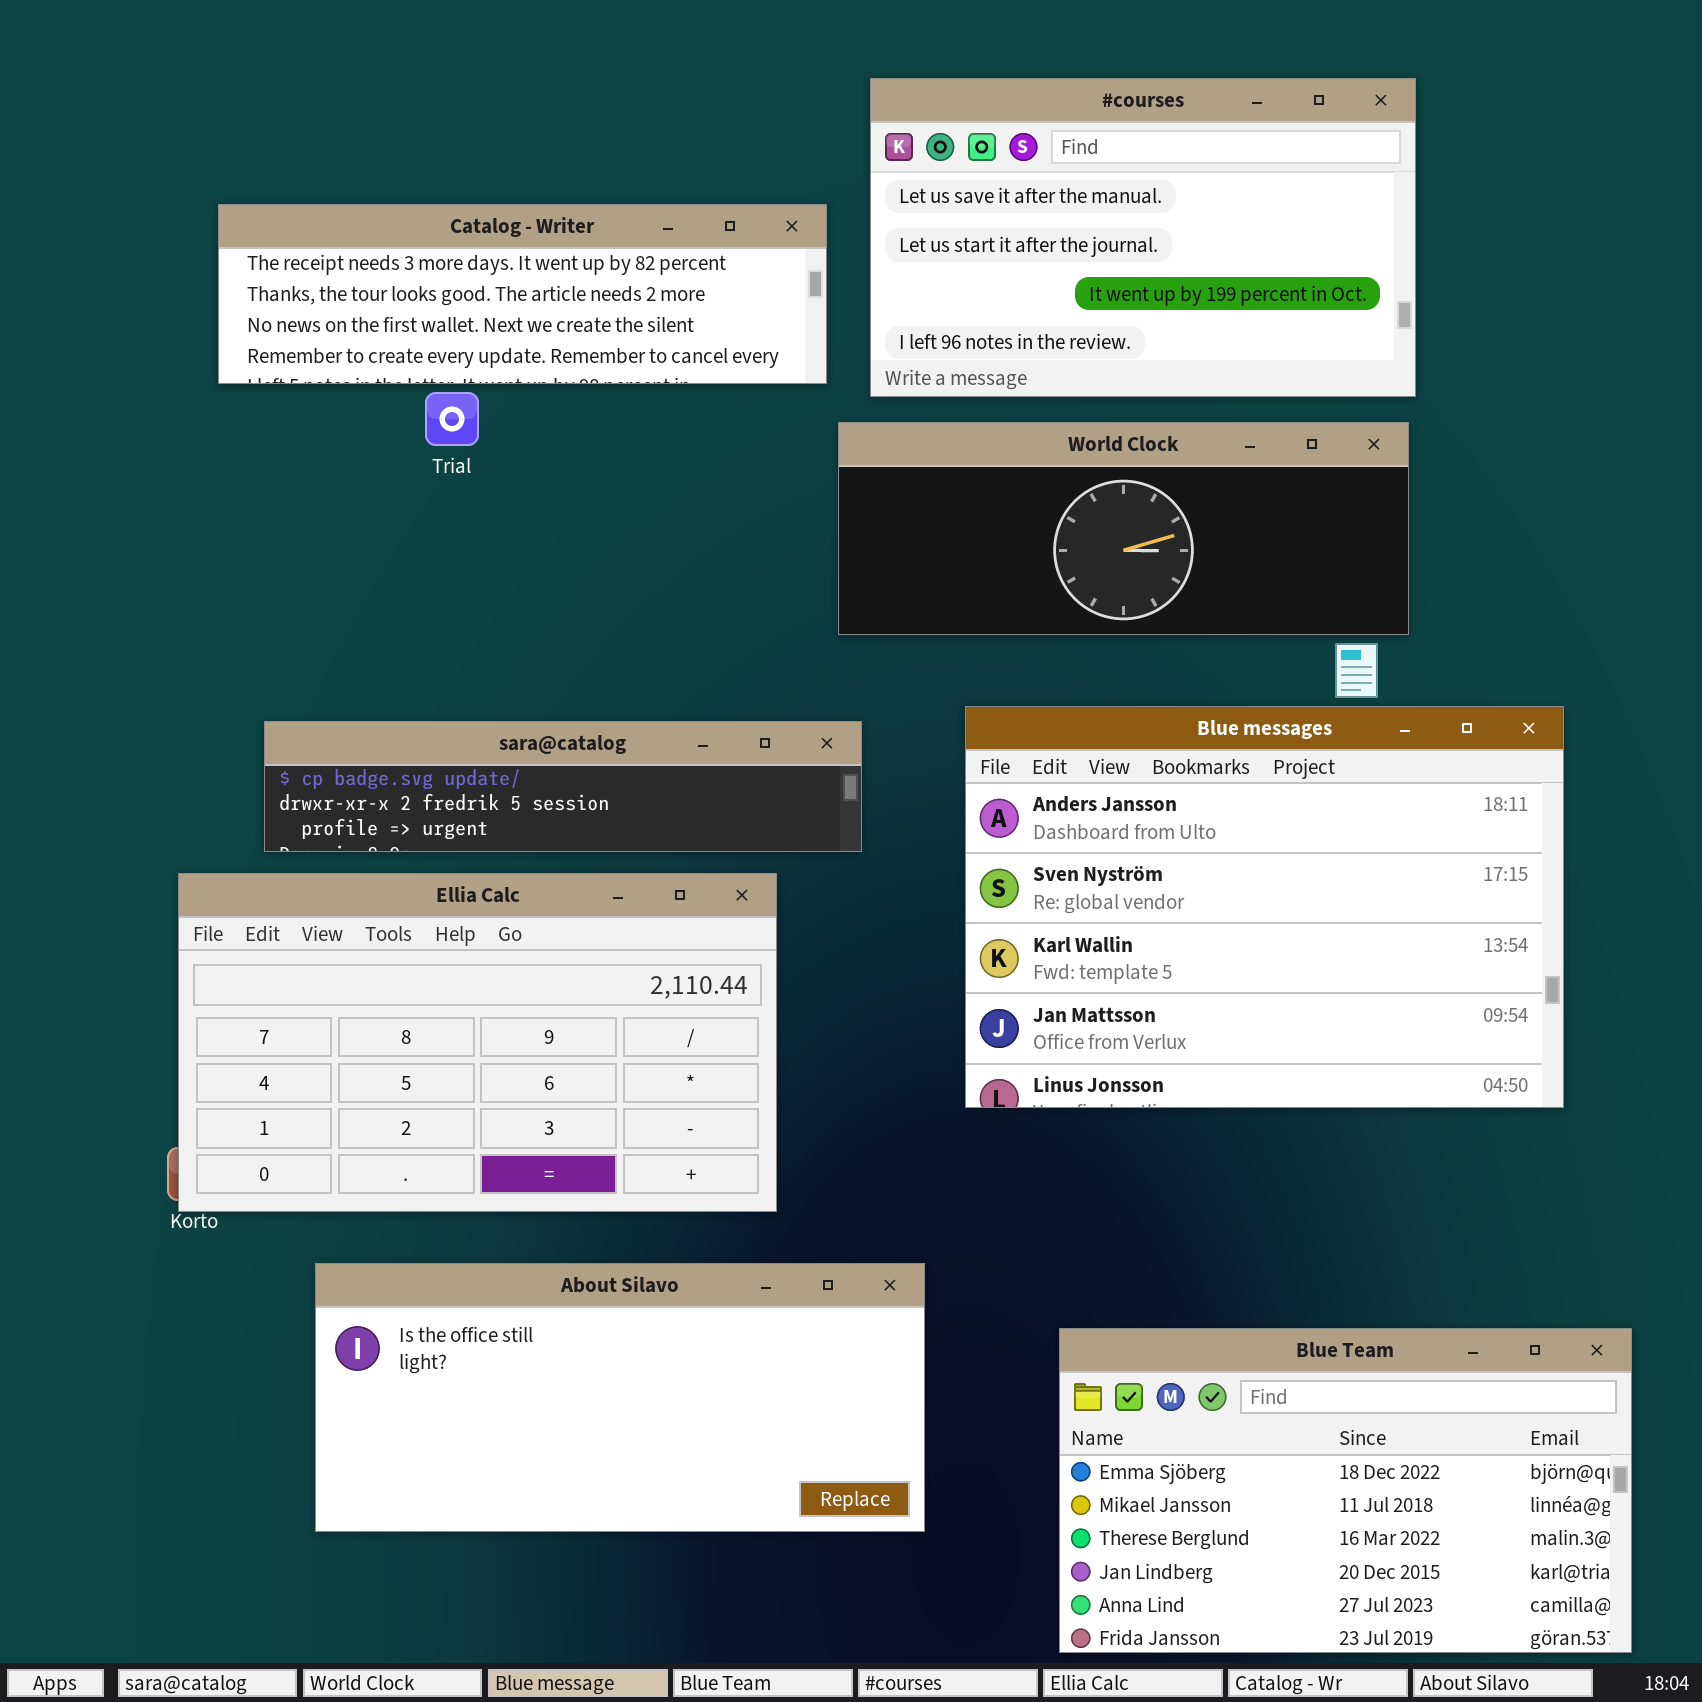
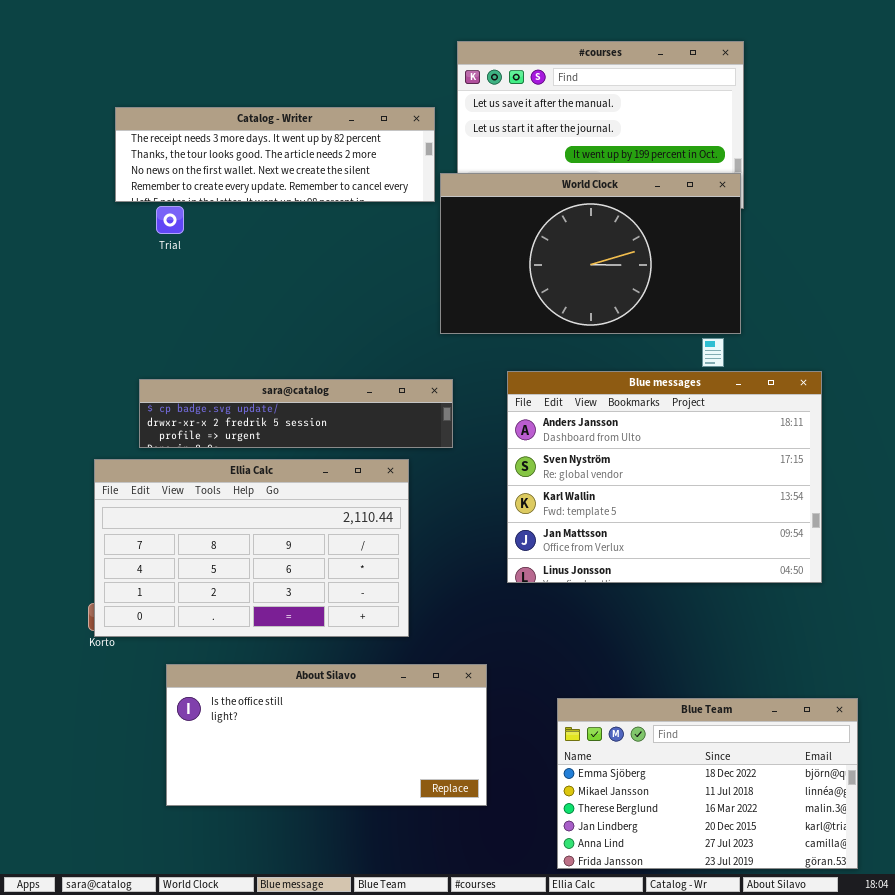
Trial: [425,392,479,446] -> [156,206,184,234], moved
World Clock: [838,422,1409,635] -> [440,173,741,334], resized

